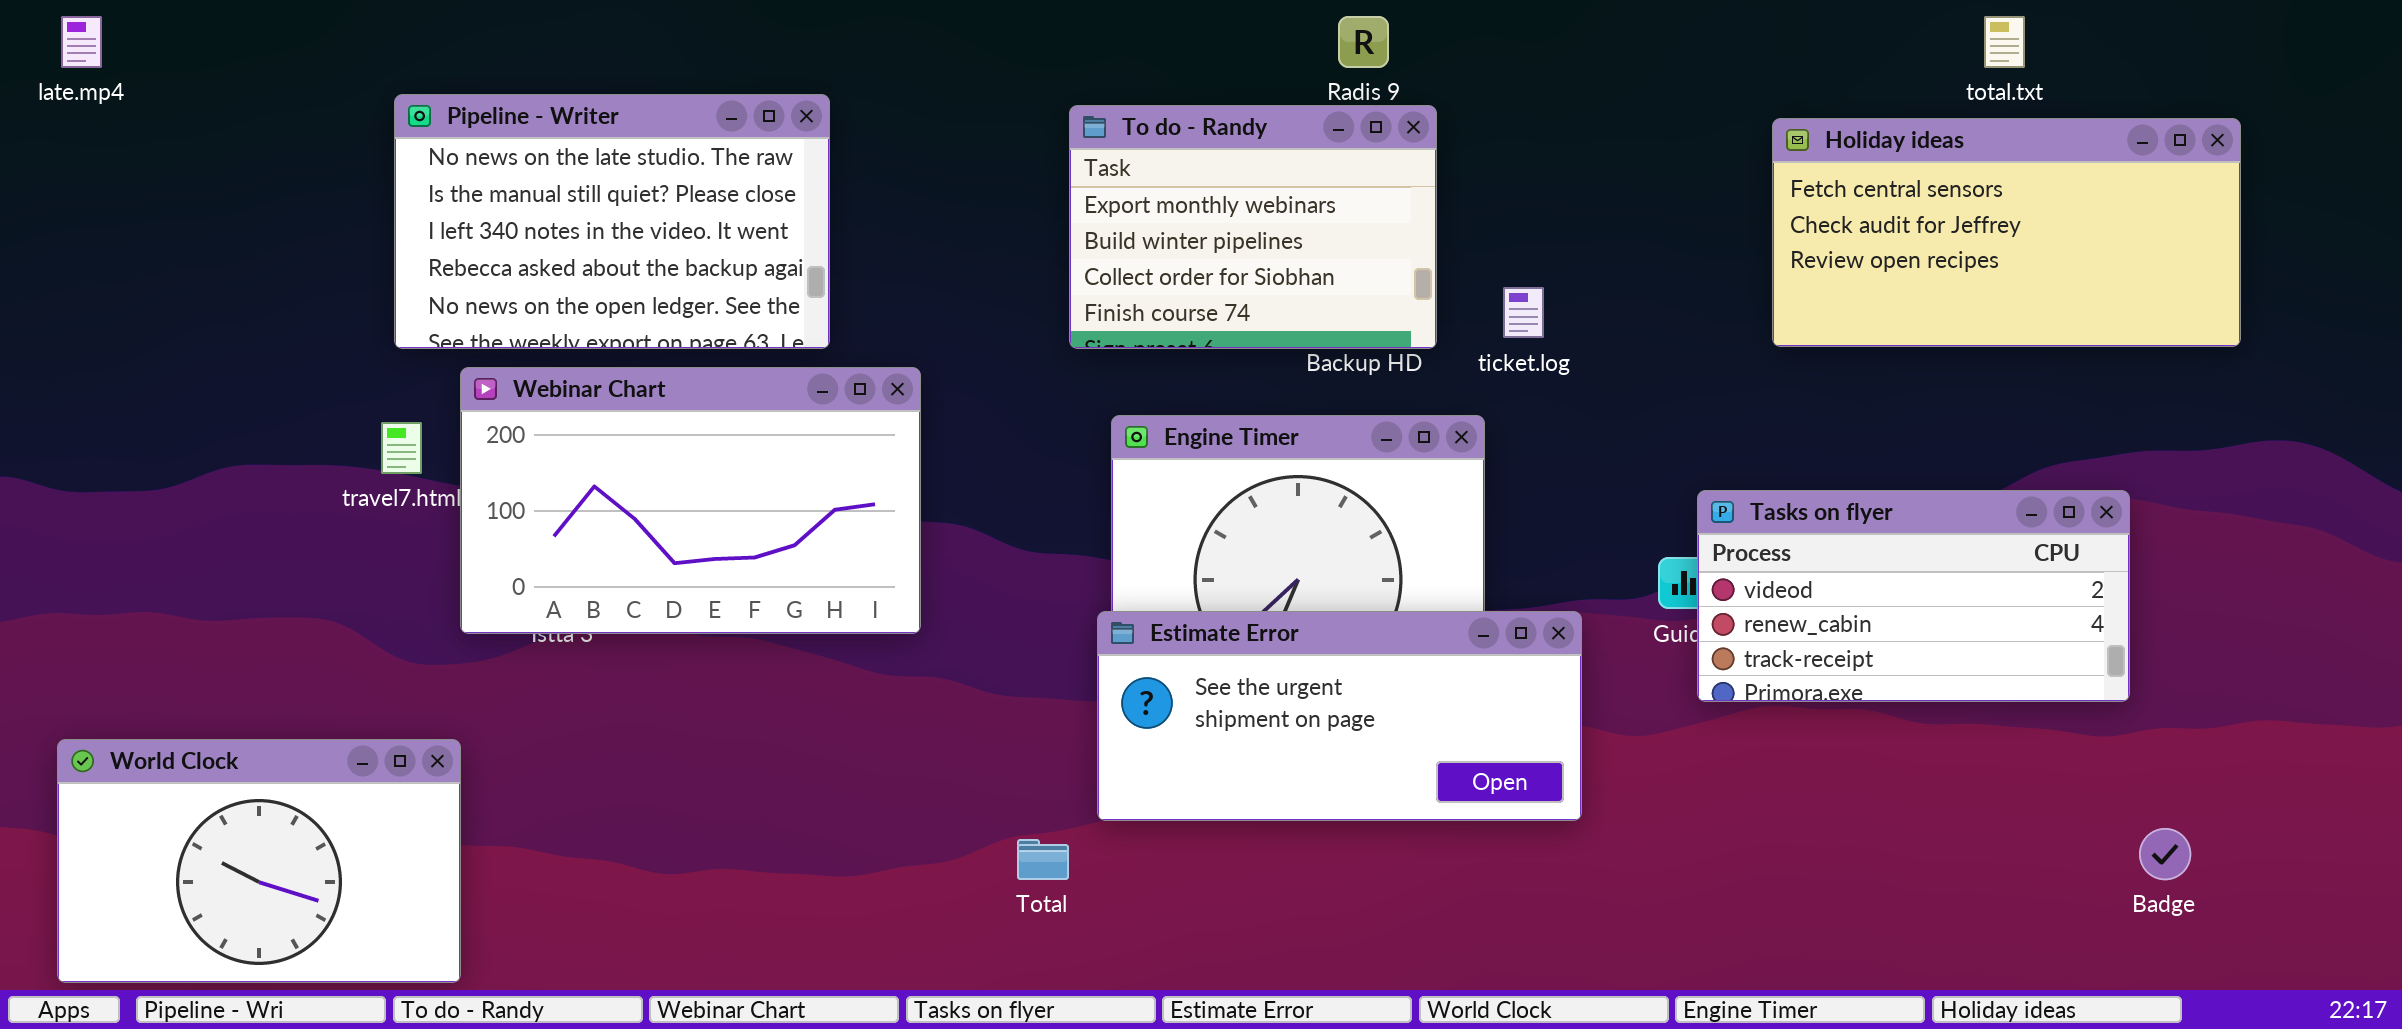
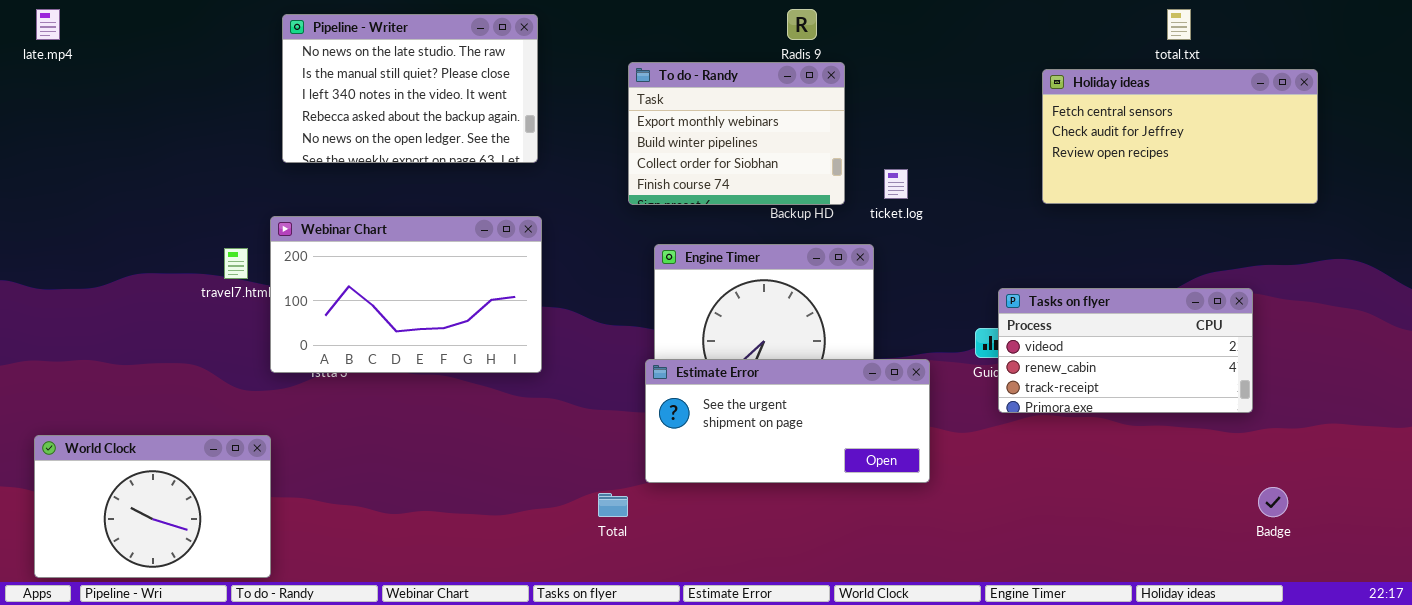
Pipeline - Writer: [394,94,830,349] -> [282,14,538,163], moved

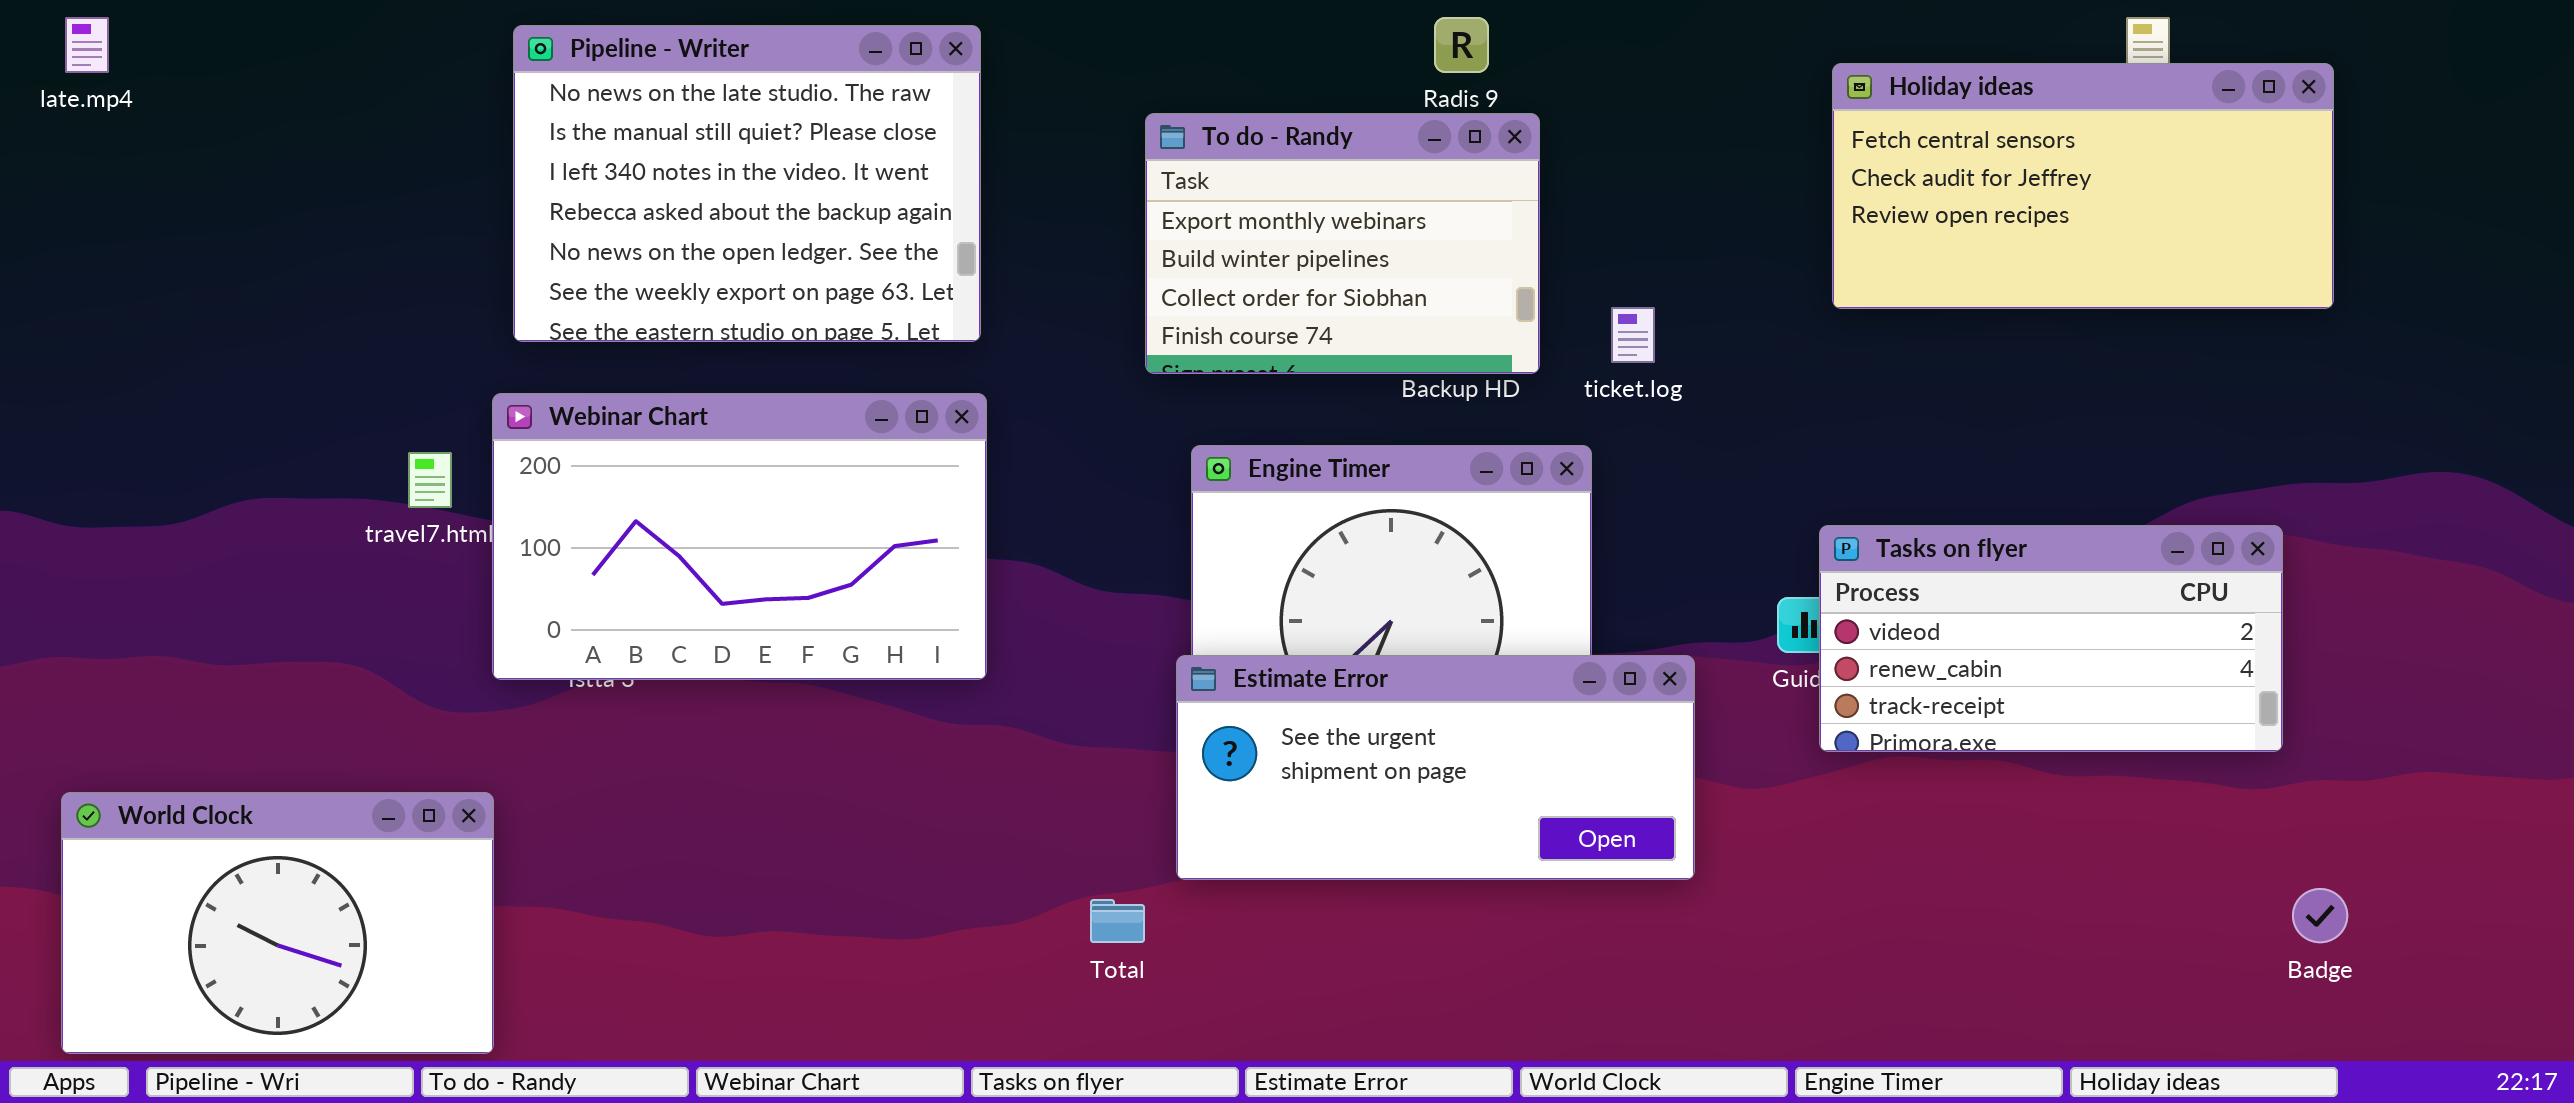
Pipeline - Writer: [282,14,538,163] -> [513,25,981,342], resized
Holiday ideas: [1042,69,1318,204] -> [1832,63,2334,309], moved

